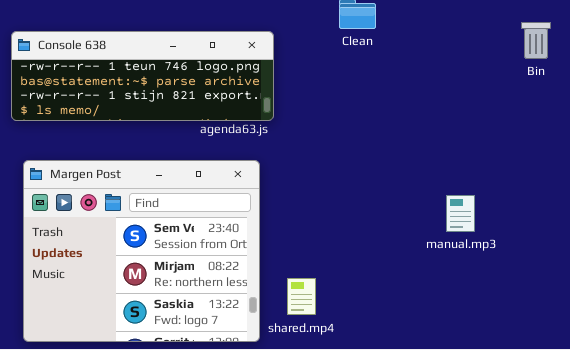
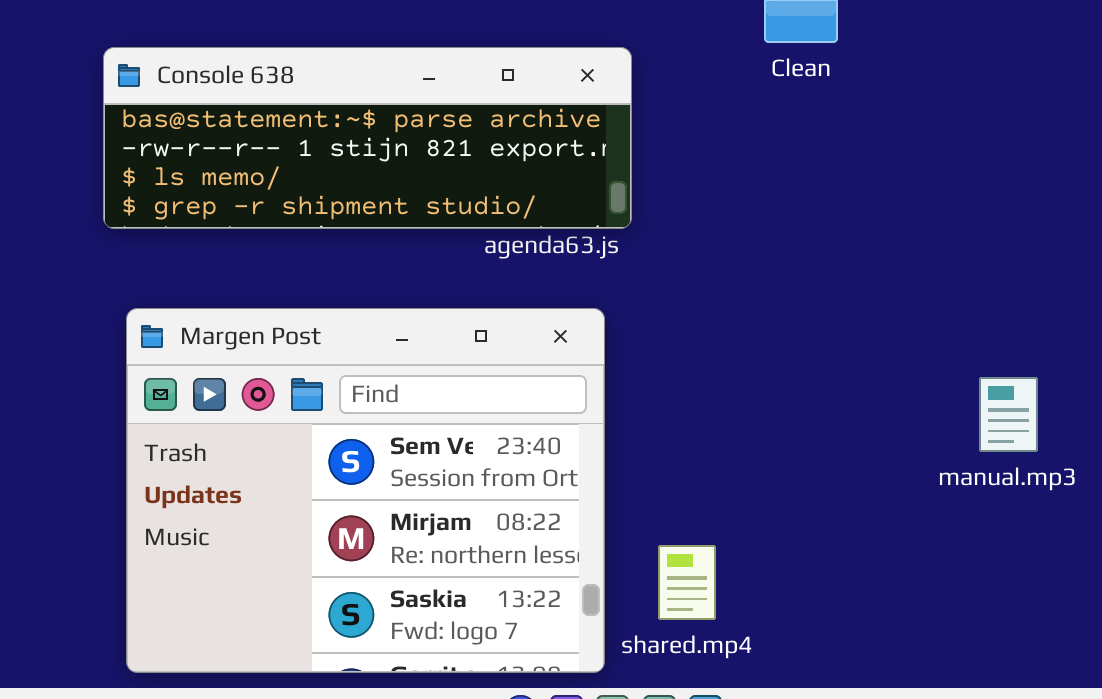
Console 638: [11,31,274,121] -> [103,47,632,229], scrolled down 1 row

